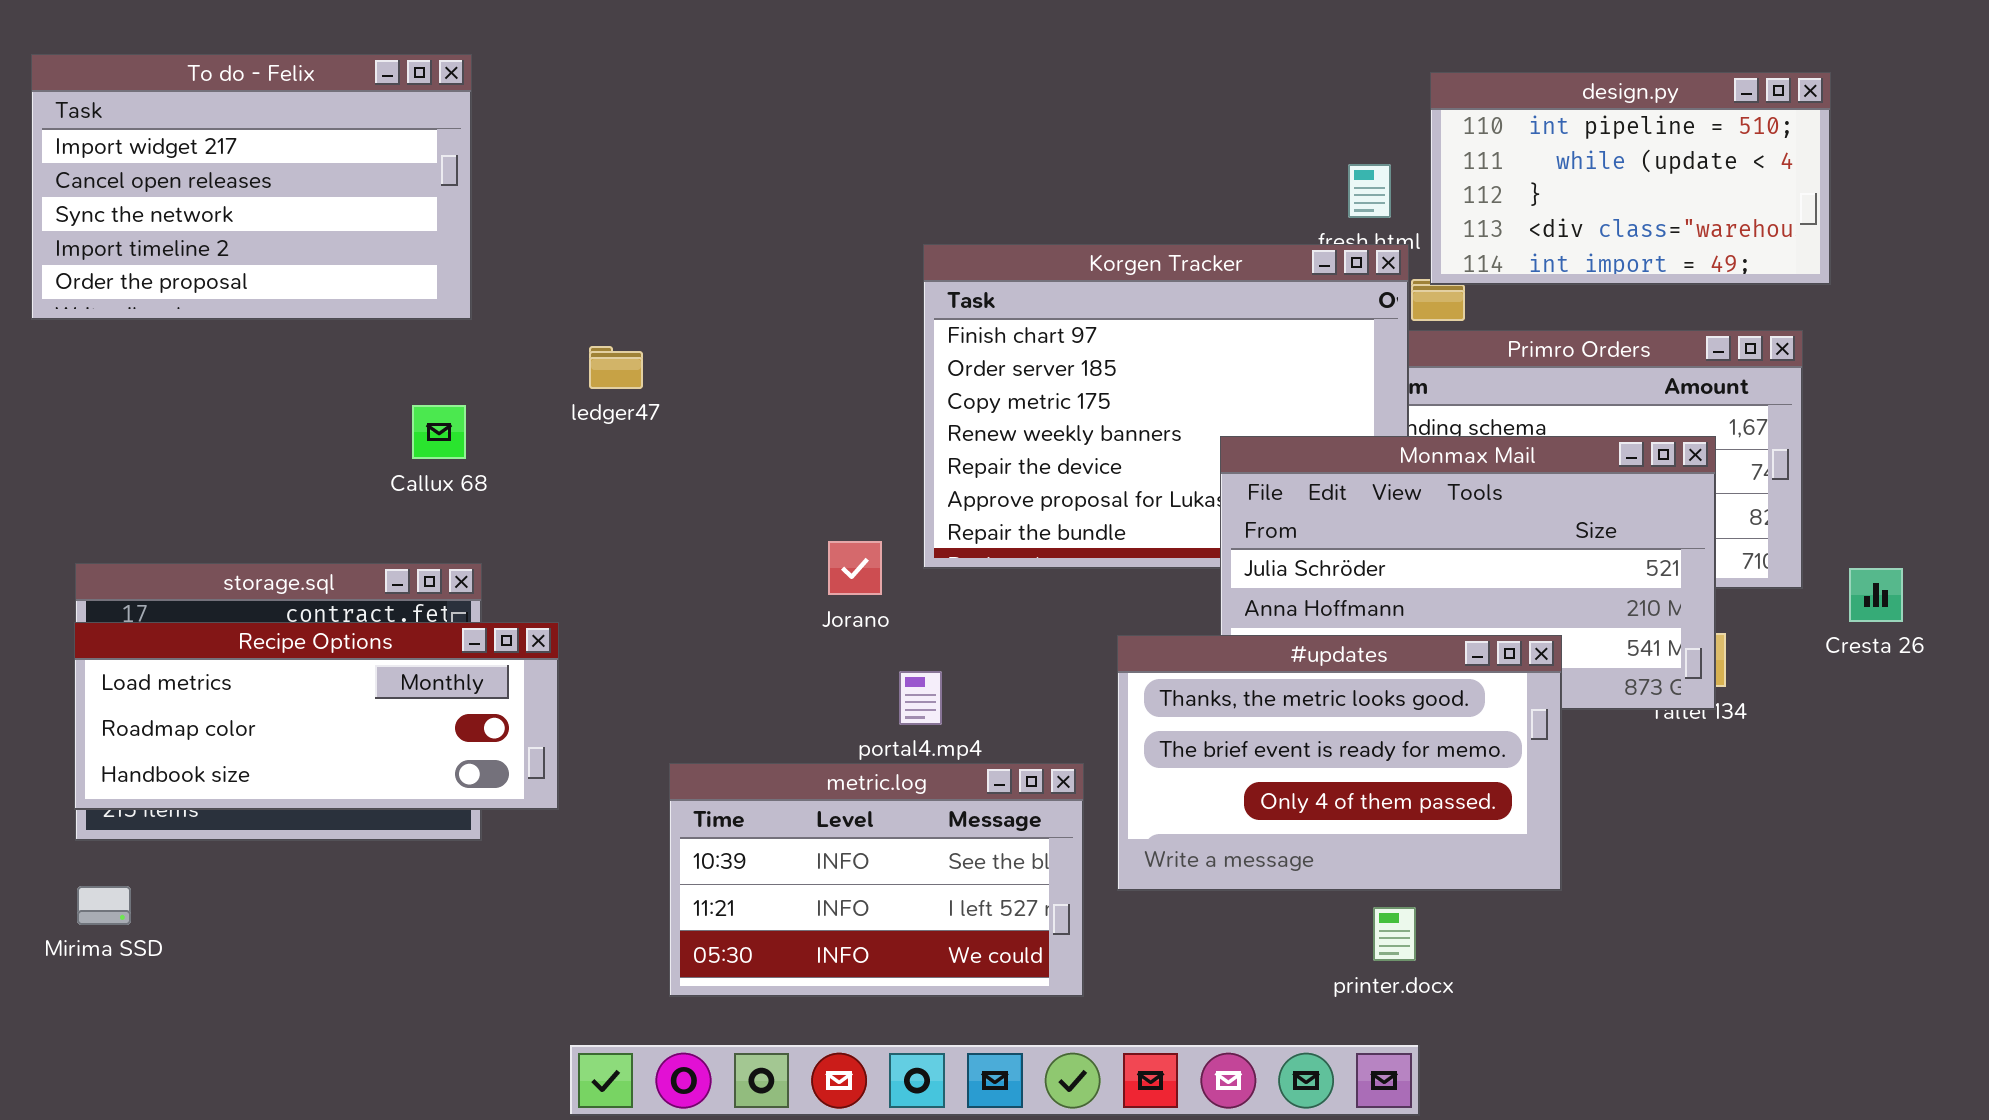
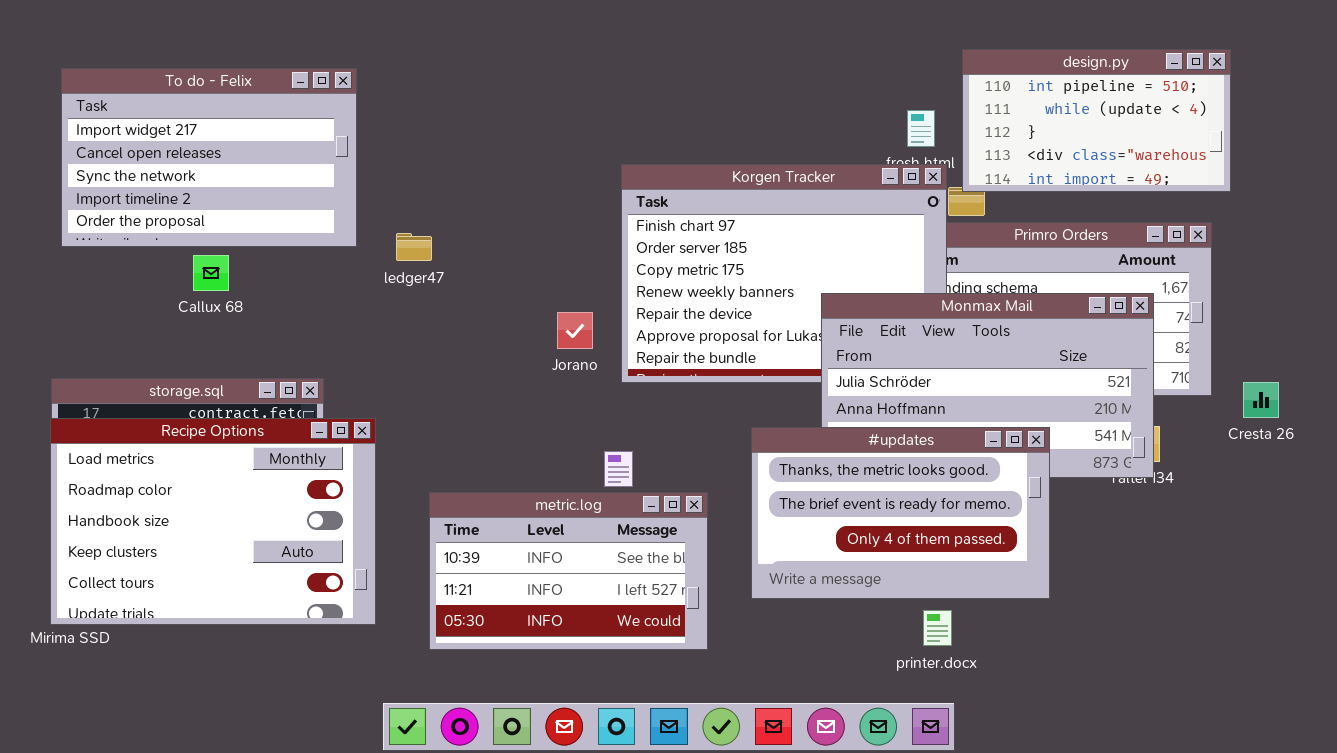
To do - Felix: [31,54,472,320] -> [61,68,357,247], moved
Callux 68: [412,405,466,459] -> [193,255,229,291], moved
Jorano: [828,541,882,595] -> [557,312,593,349], moved
Recipe Options: [74,622,559,810] -> [50,418,376,625], resized
metric.log: [669,763,1084,997] -> [429,492,708,650], moved

